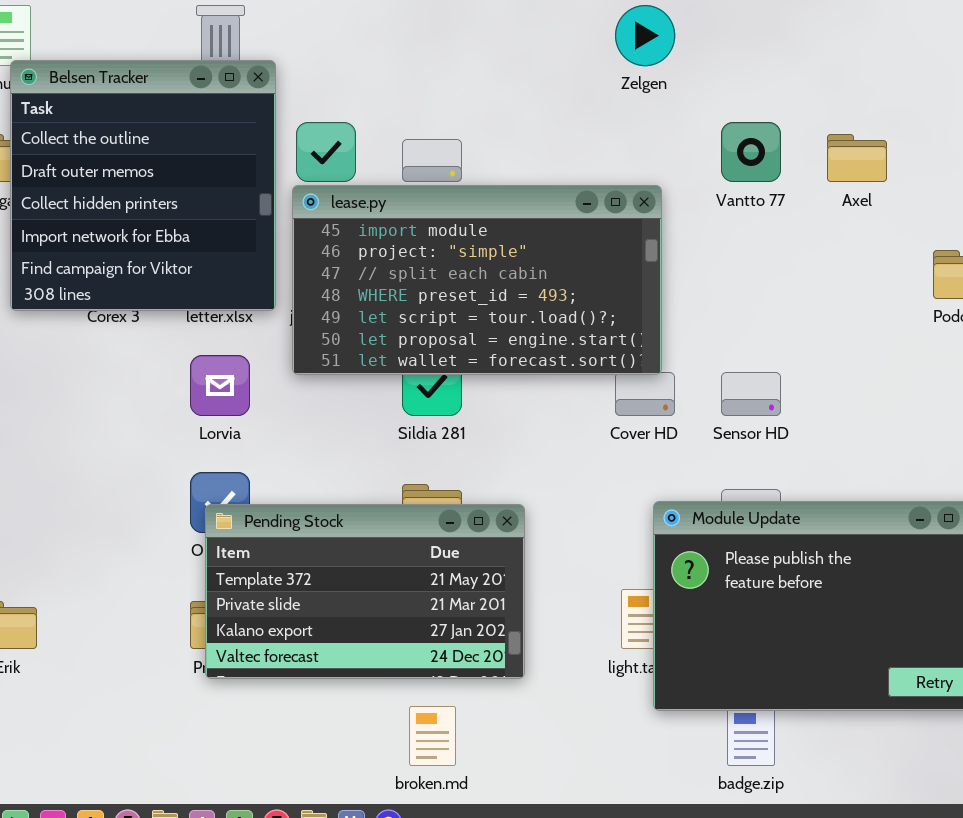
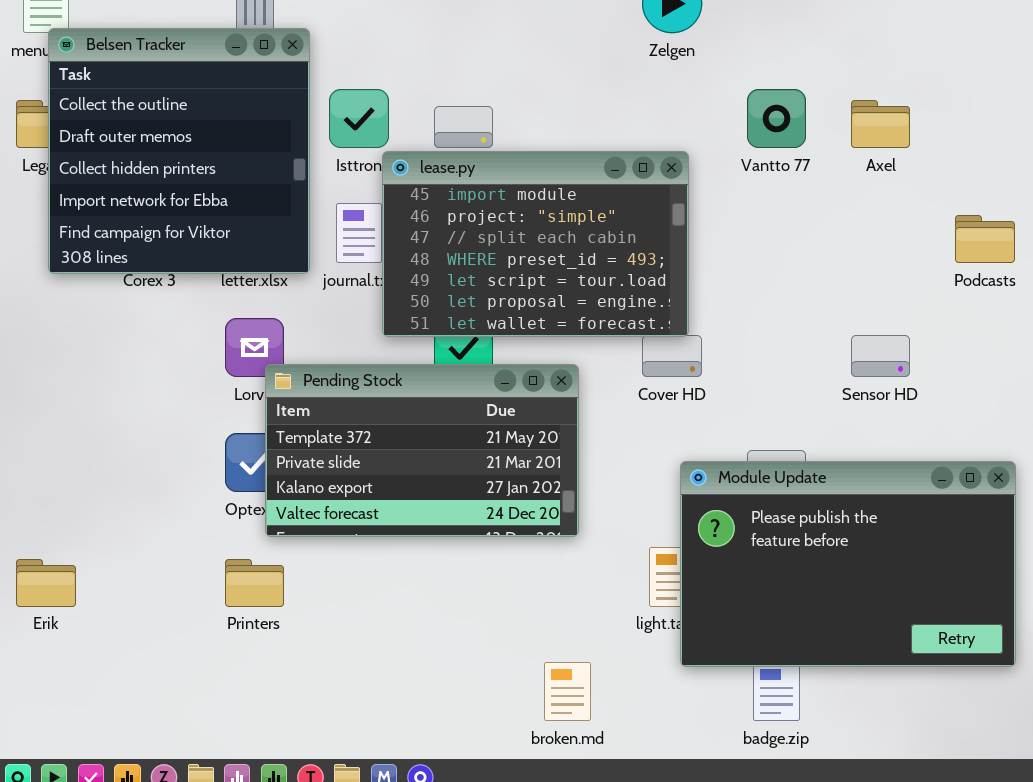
lease.py: [292,185,662,375] -> [382,151,689,337], resized
Sensor HD: [721,372,781,416] -> [851,335,910,377], moved
Pending Stock: [205,504,525,679] -> [265,364,579,537], moved
broken.md: [409,706,456,766] -> [544,662,591,721], moved

